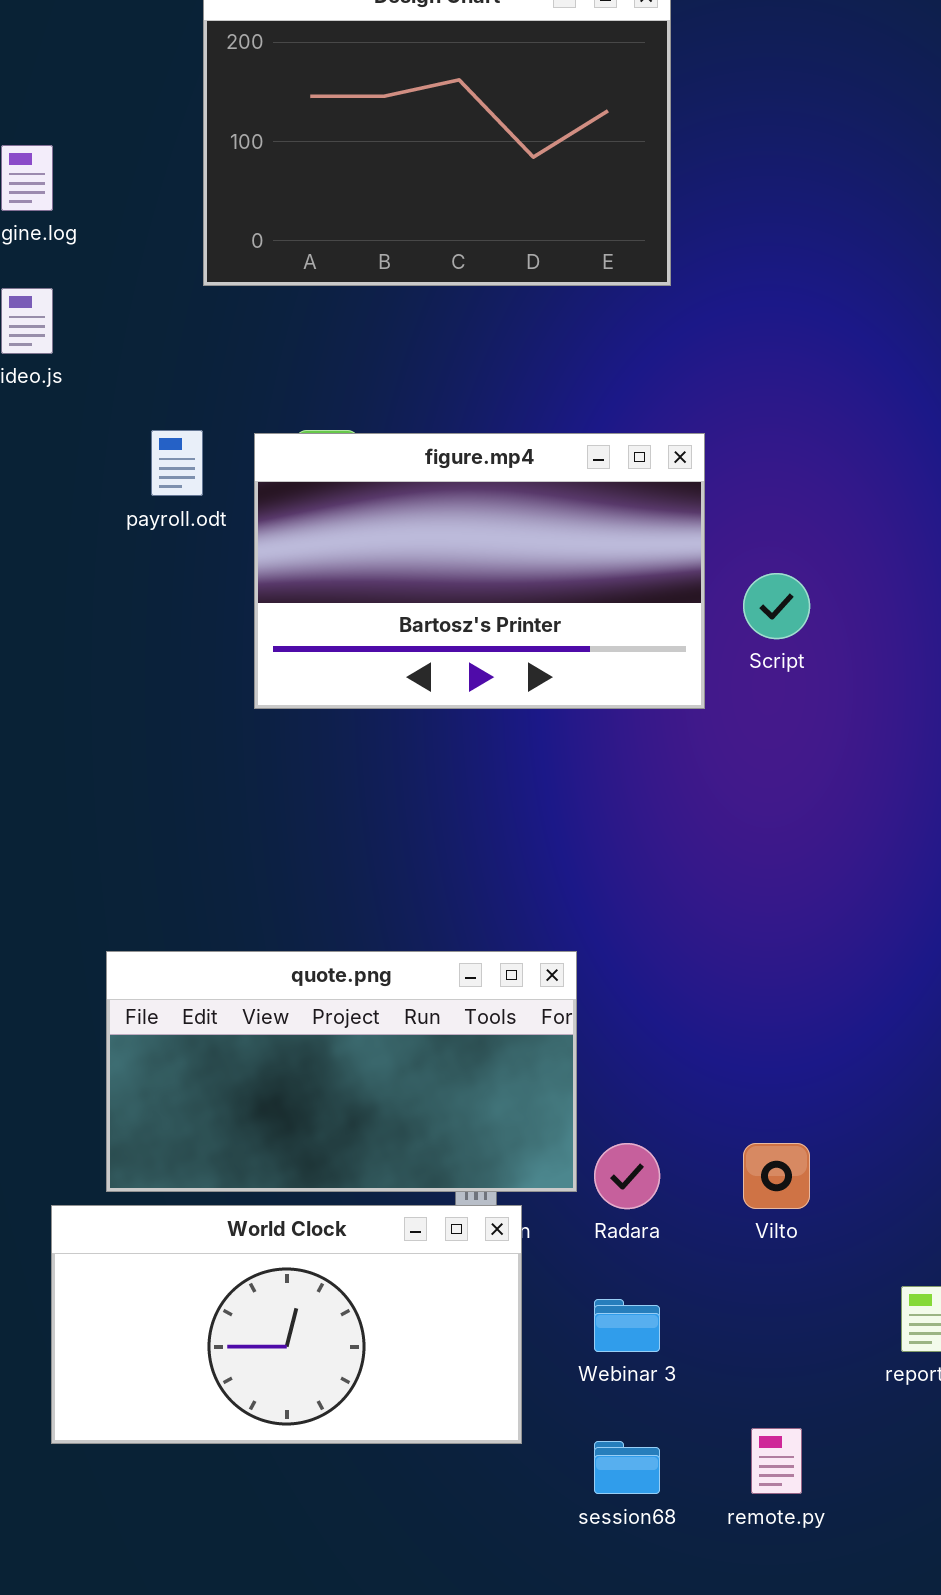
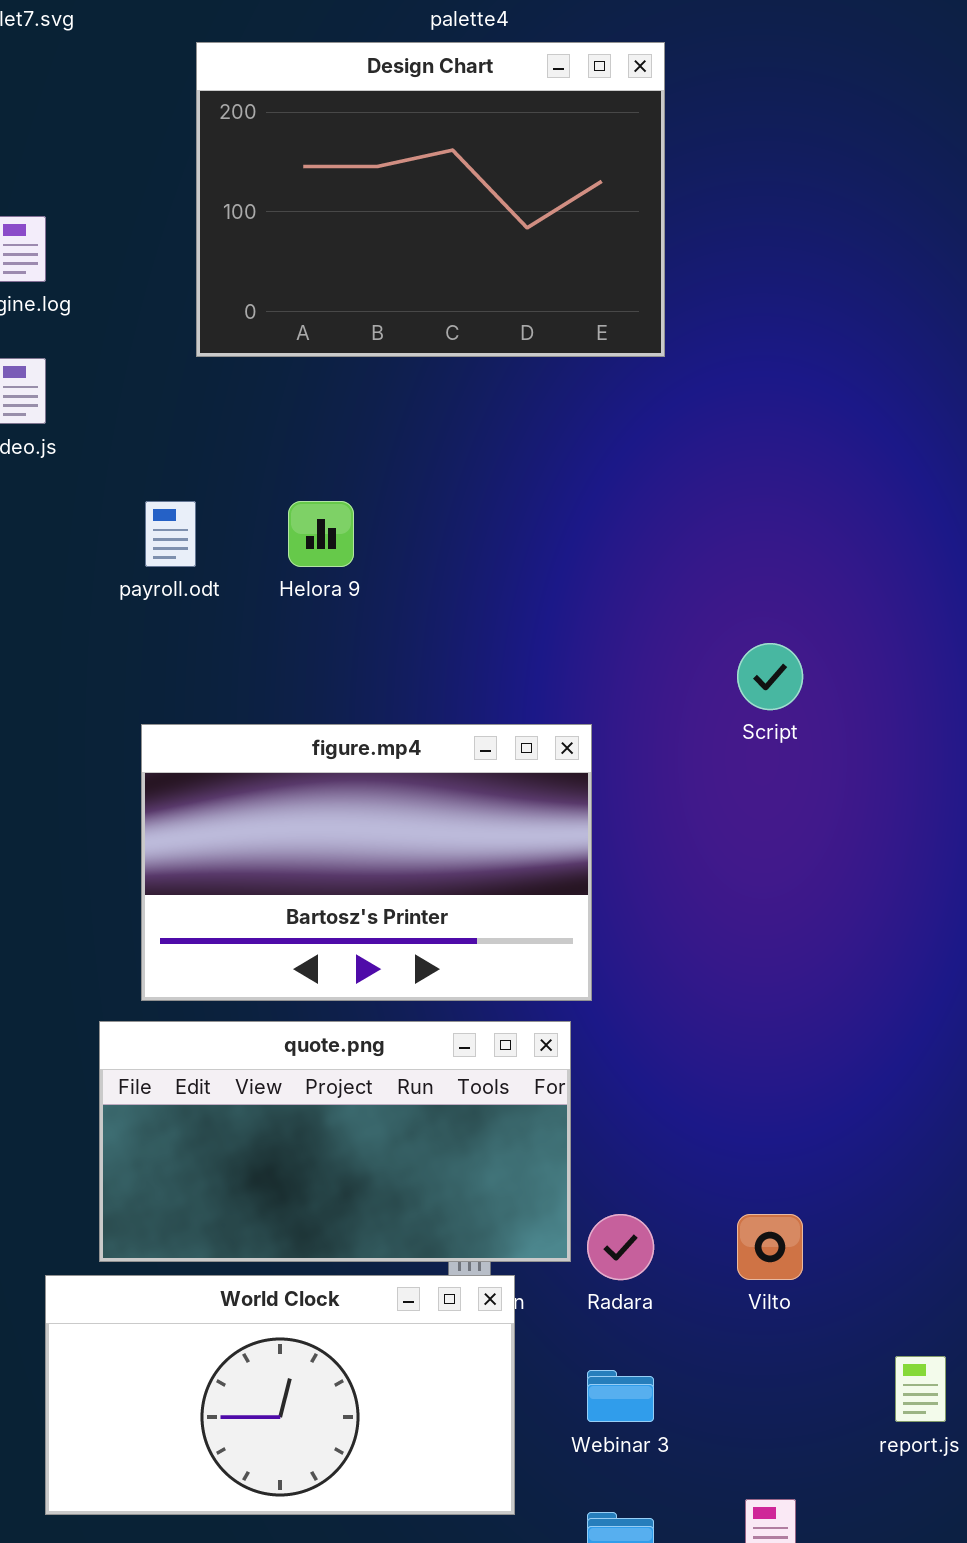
figure.mp4: [254,433,705,709] -> [141,724,592,1001], moved

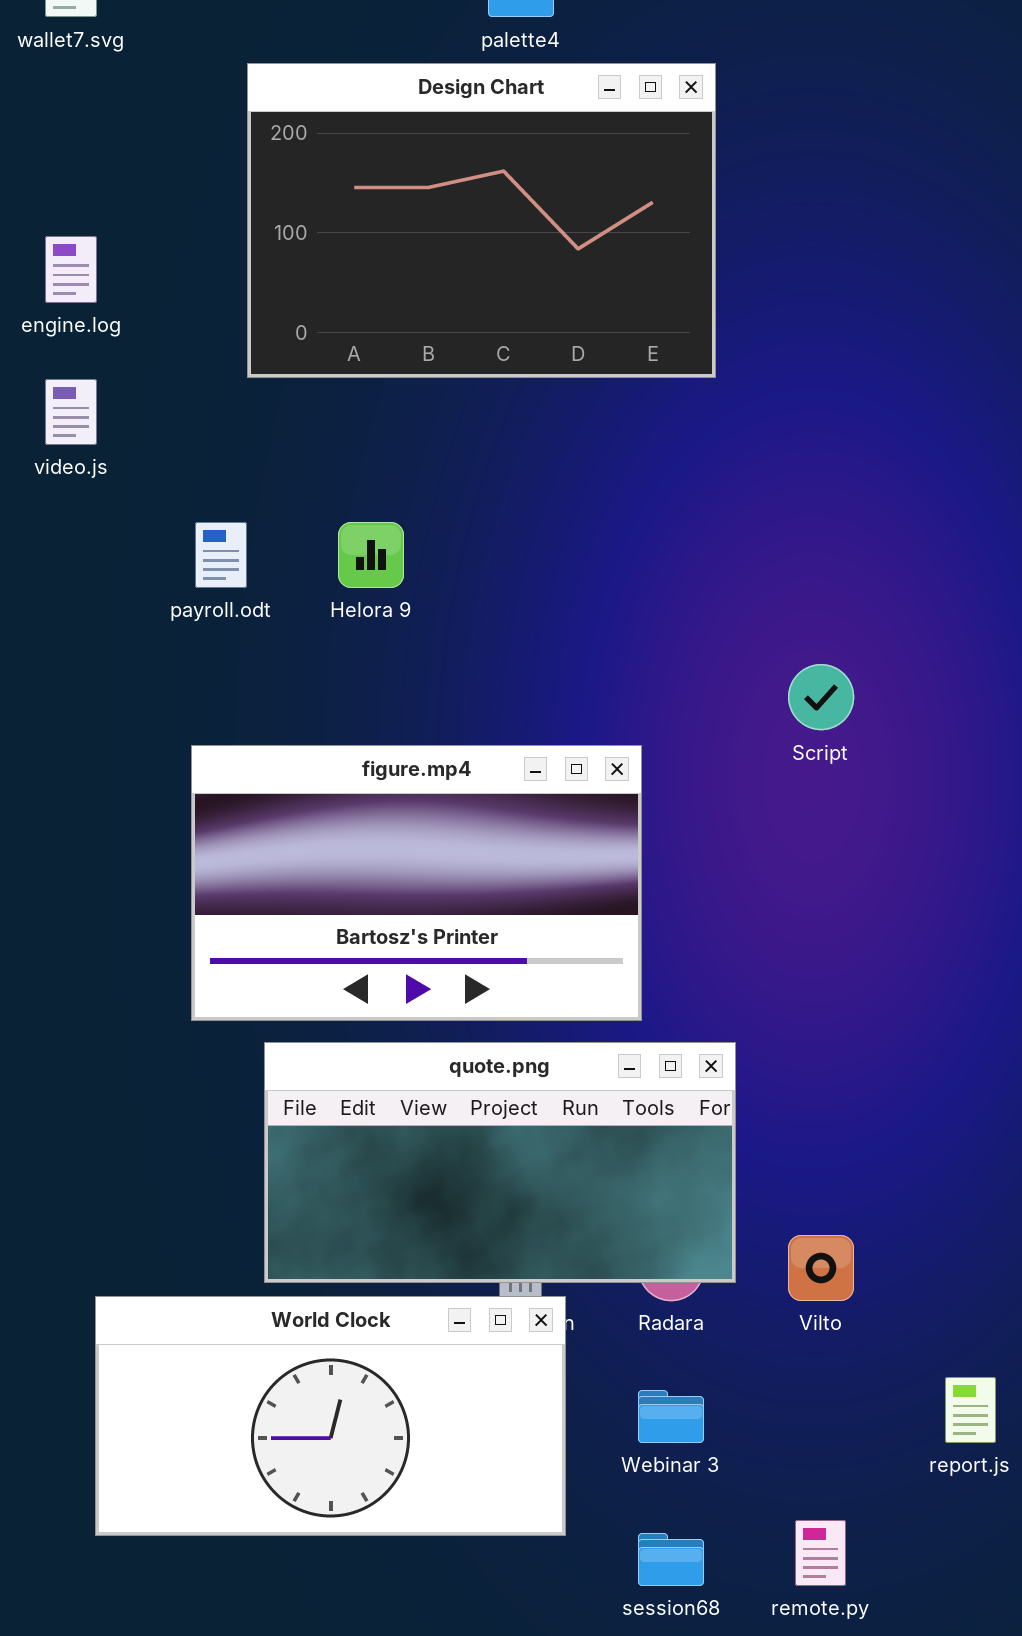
quote.png: [99,1021,571,1262] -> [264,1042,736,1283], moved

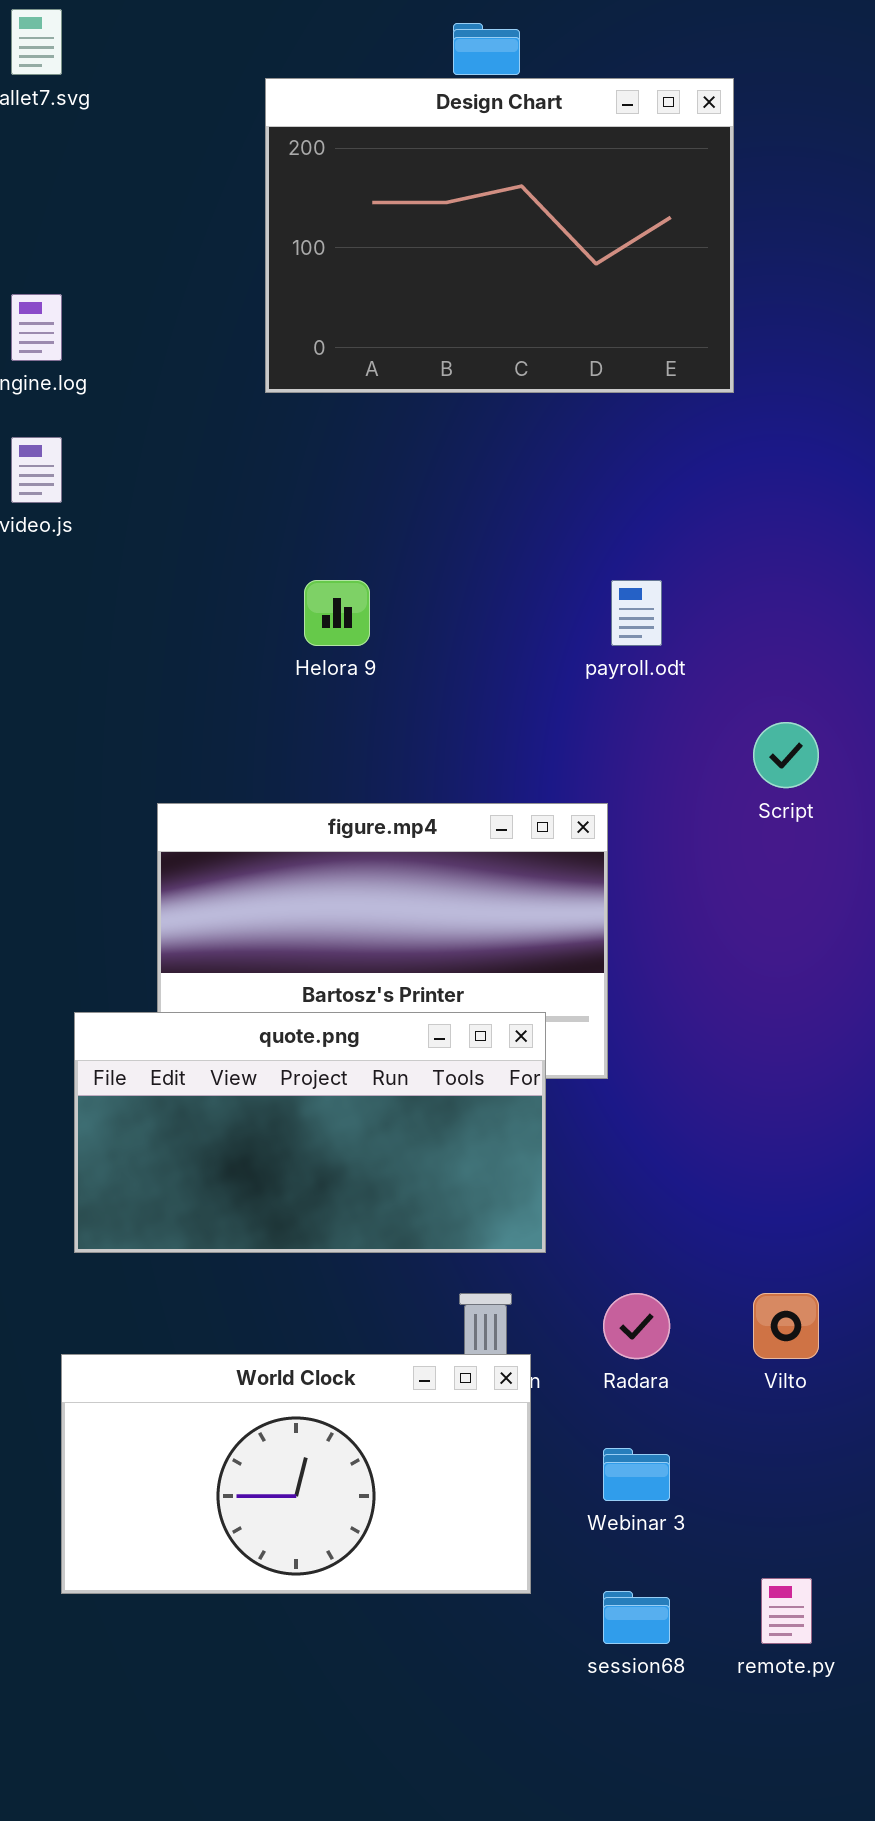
Design Chart: [247,63,716,378] -> [265,78,734,393], moved
payroll.odt: [195,522,247,588] -> [611,580,662,646], moved
quote.png: [264,1042,736,1283] -> [74,1012,546,1253], moved

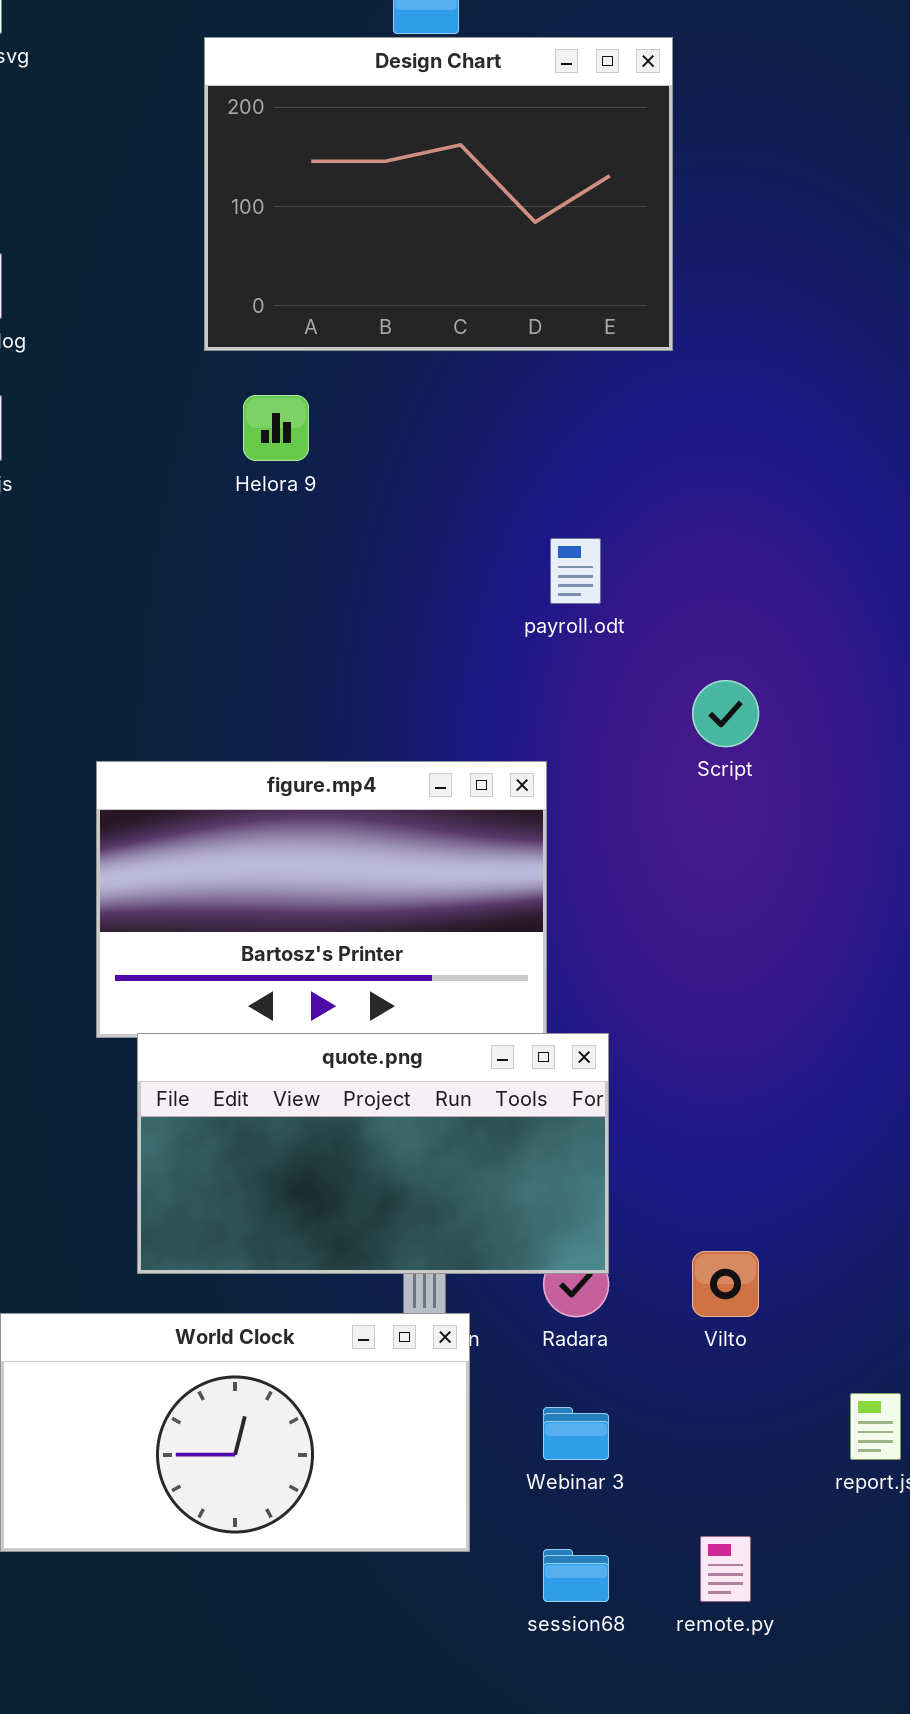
Helora 9: [304,580,370,646] -> [243,395,309,461], moved
quote.png: [74,1012,546,1253] -> [137,1033,609,1274], moved

